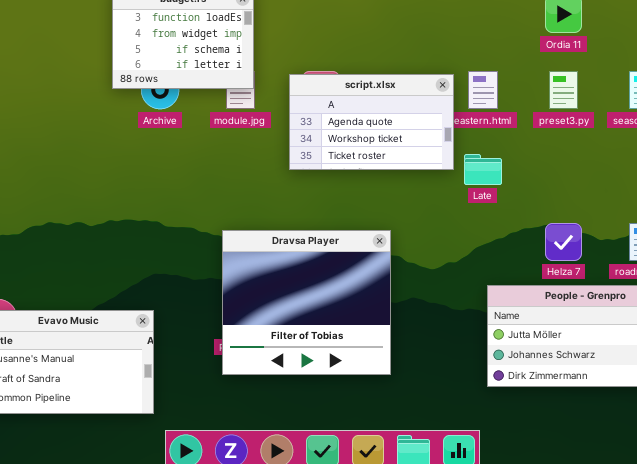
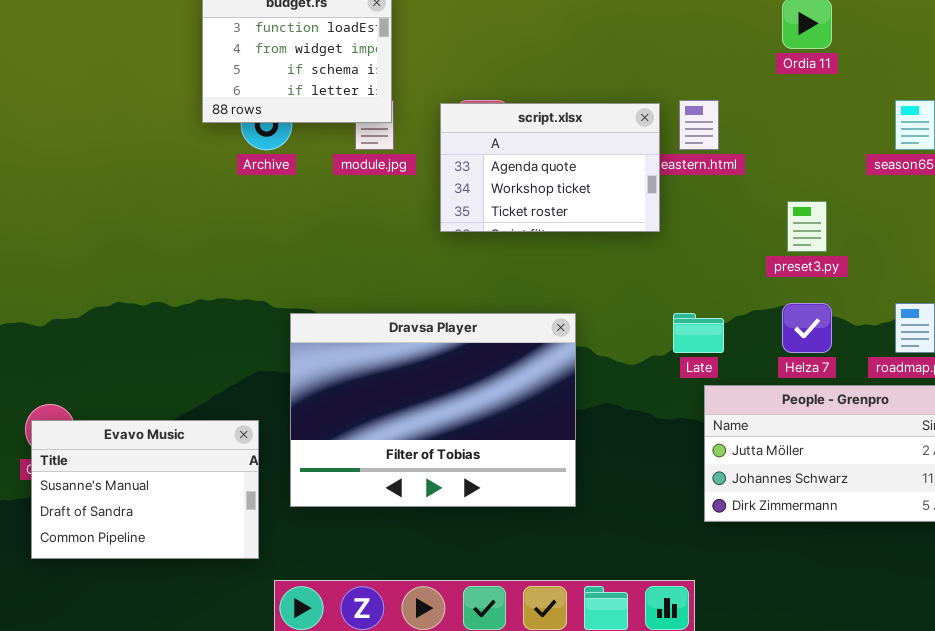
preset3.py: [549,71,578,109] -> [787,201,827,252], moved
Late: [464,154,502,185] -> [673,313,724,353], moved
Dravsa Player: [222,230,391,375] -> [290,313,576,507], resized

